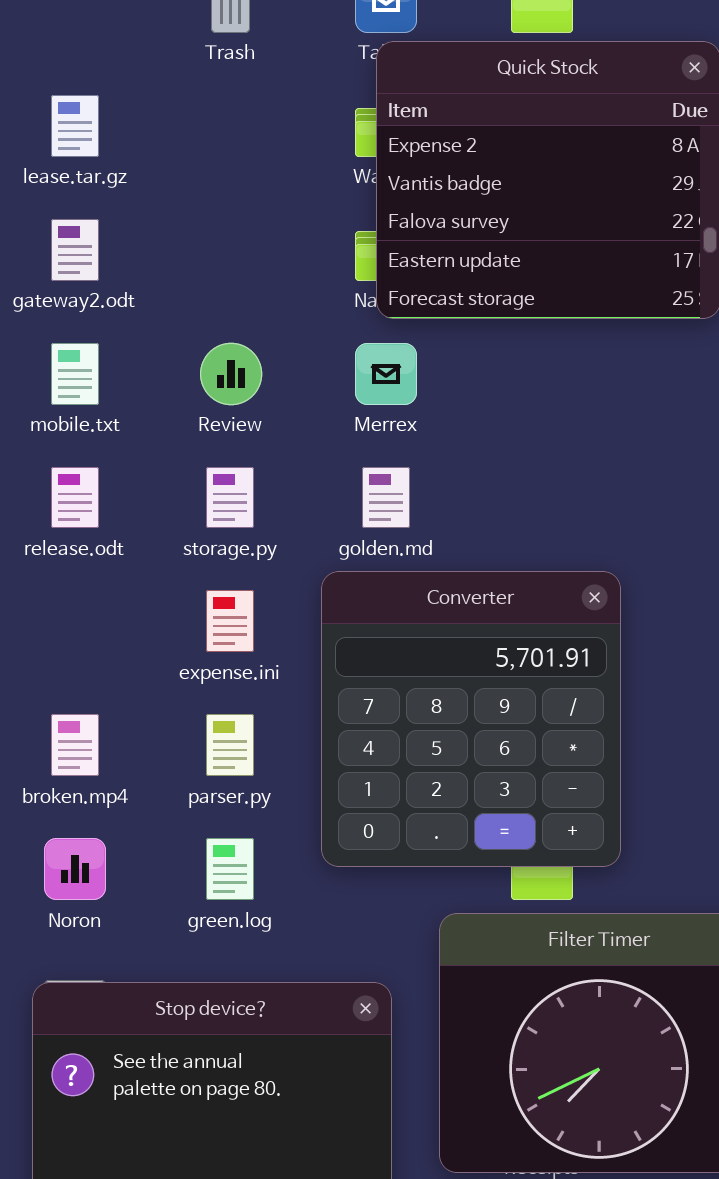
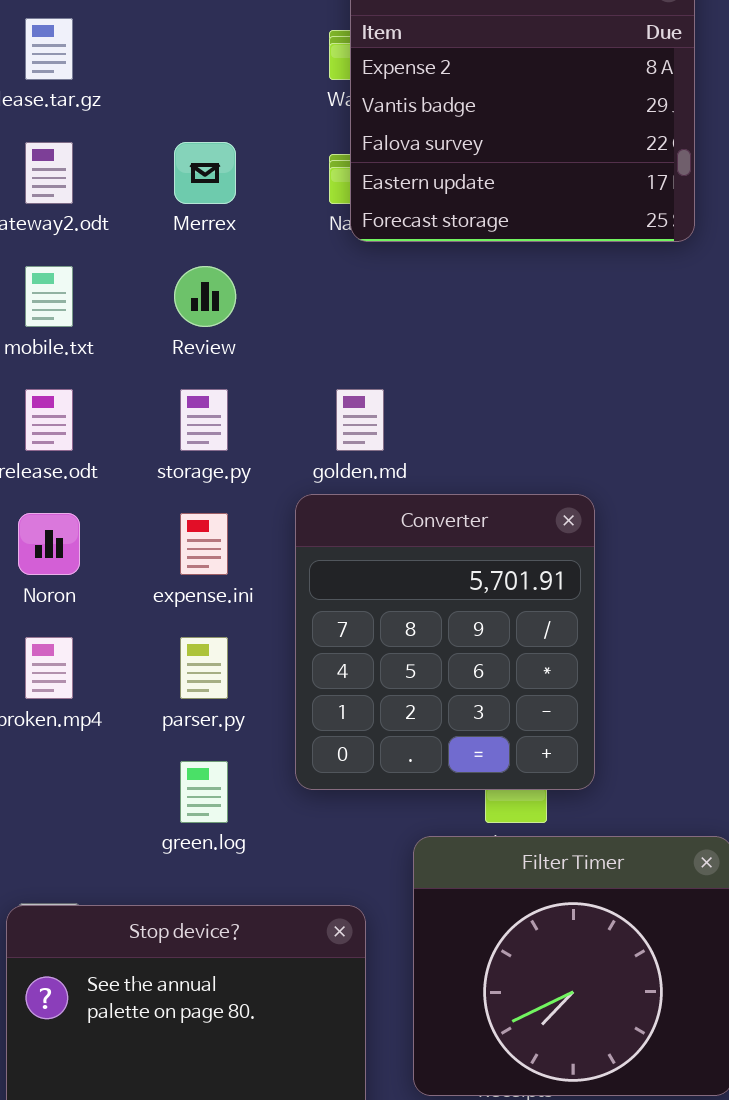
Merrex: [355,343,417,405] -> [174,142,236,204], moved
Noron: [44,838,106,900] -> [18,513,80,575], moved

